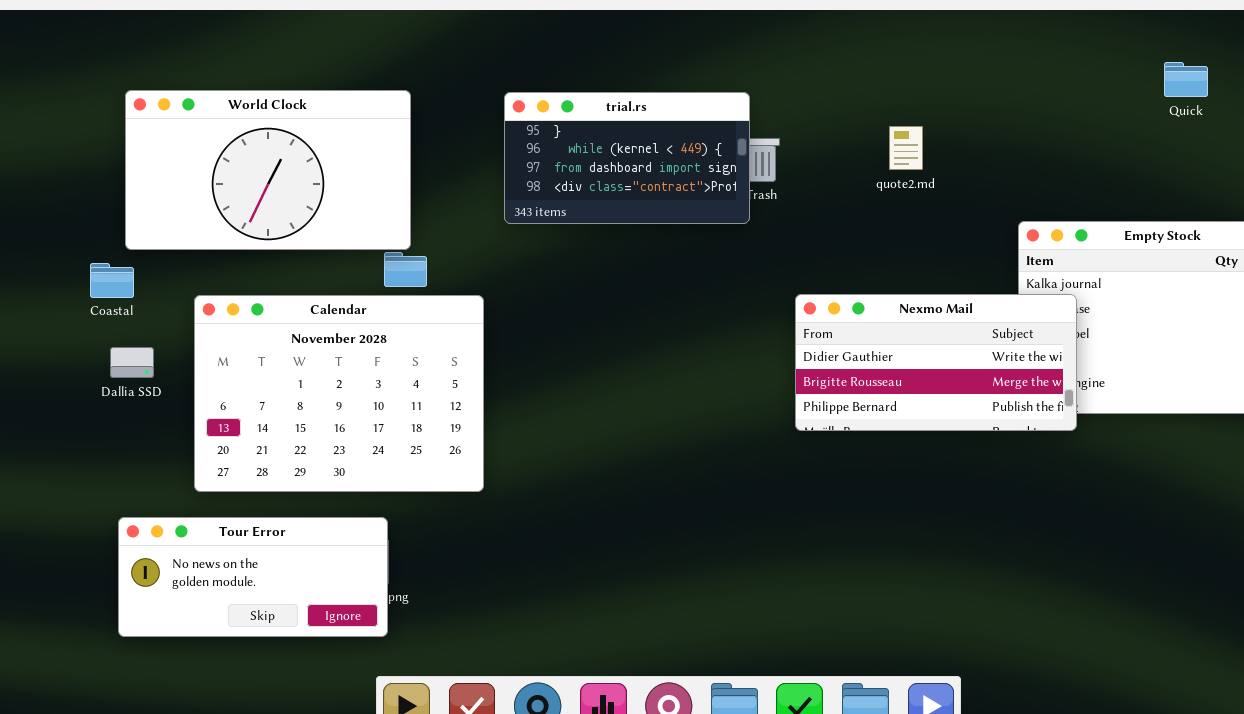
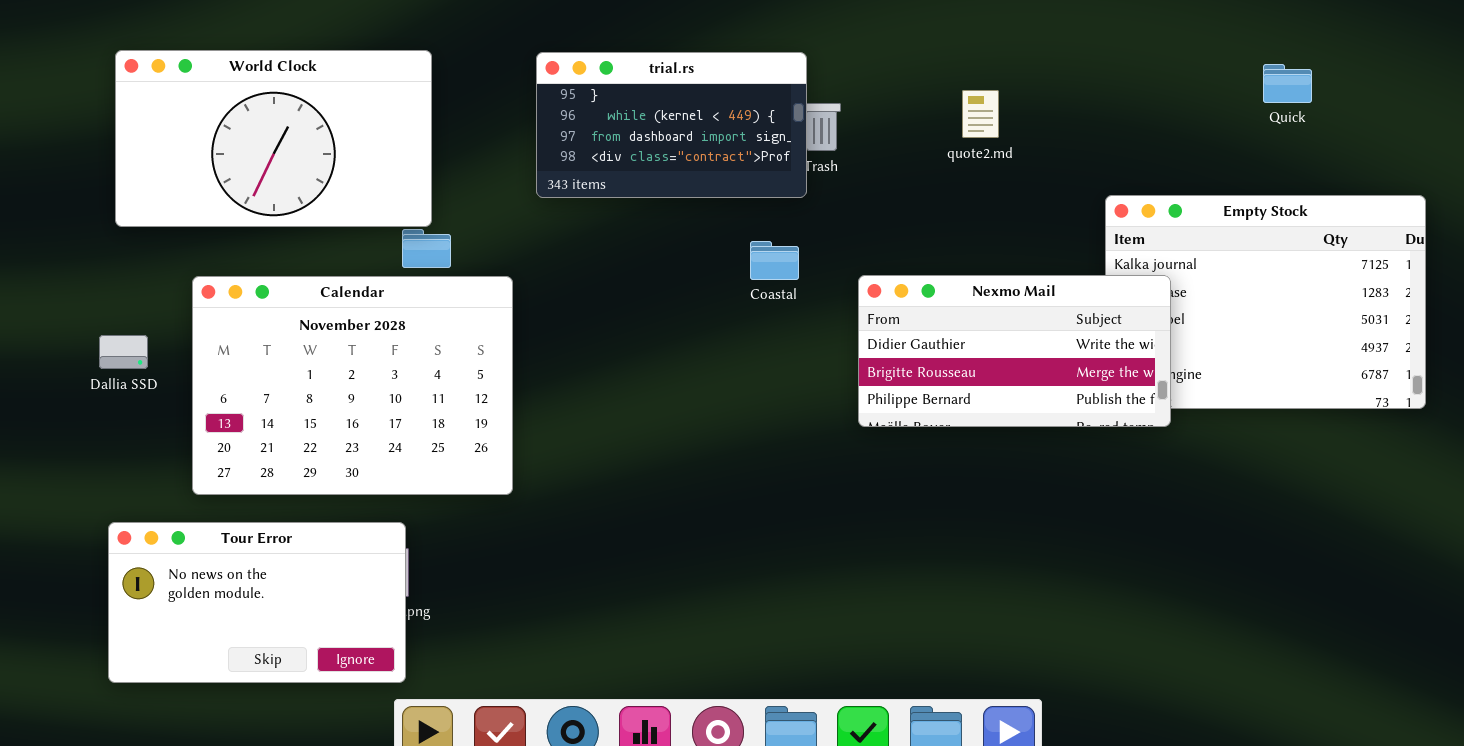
Quick: [1164,62,1208,97] -> [1263,64,1312,103], moved
Coastal: [90,263,134,298] -> [750,241,799,280], moved
Tour Error: [118,517,388,637] -> [108,522,406,683], resized

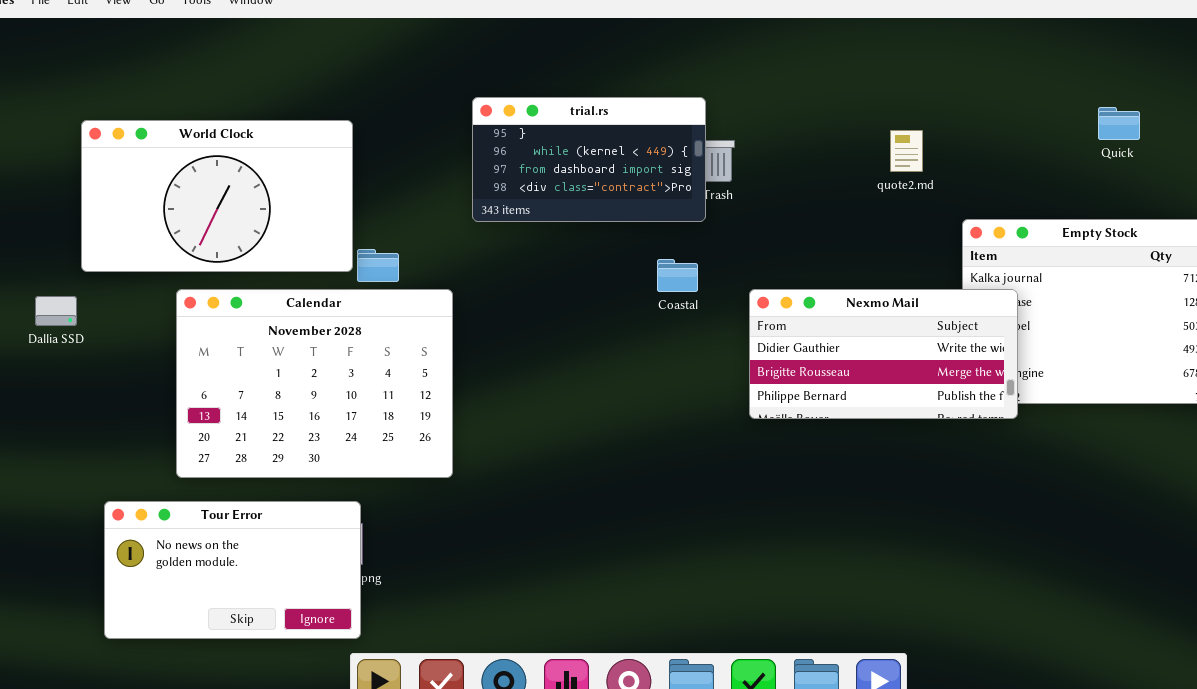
World Clock: [115,50,432,227] -> [81,120,353,272], moved
quote2.md: [962,90,999,138] -> [890,130,923,172], moved
Dallia SSD: [99,335,148,369] -> [35,296,77,326], moved

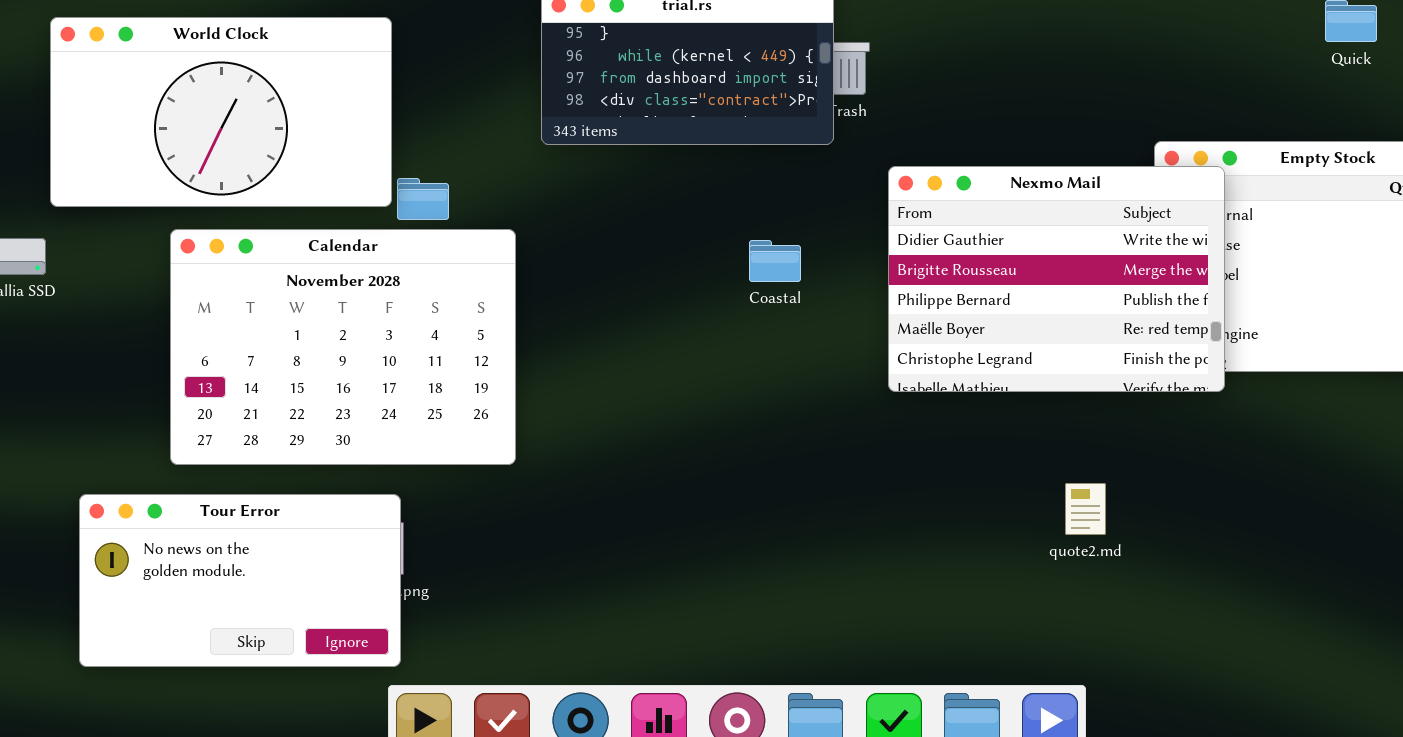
quote2.md: [890,130,923,172] -> [1065,483,1106,535], moved
Coastal: [657,259,698,292] -> [749,240,801,282], moved
Nexmo Mail: [749,289,1018,419] -> [888,166,1225,392], resized

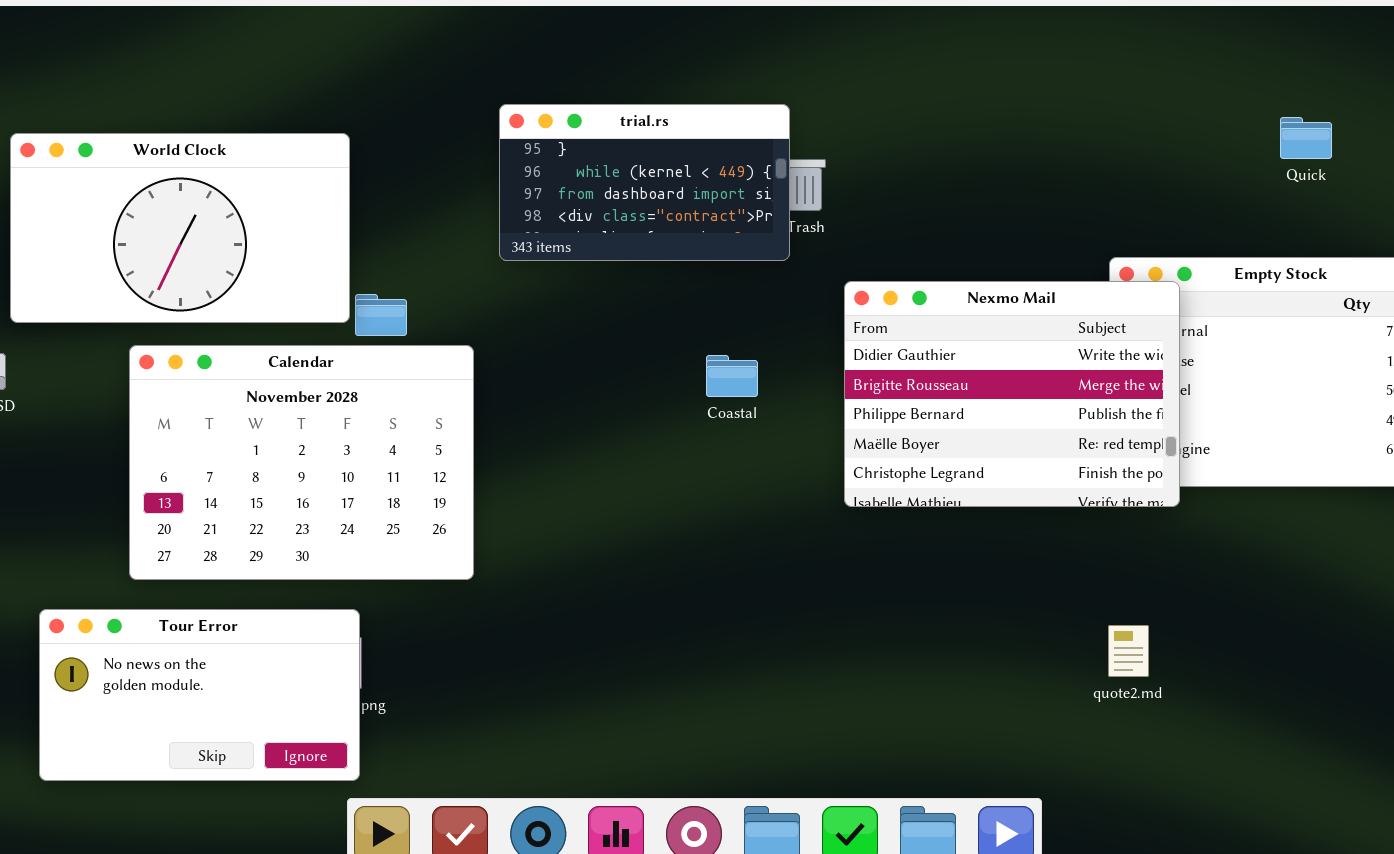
quote2.md: [1065,483,1106,535] -> [1108,625,1149,677], moved

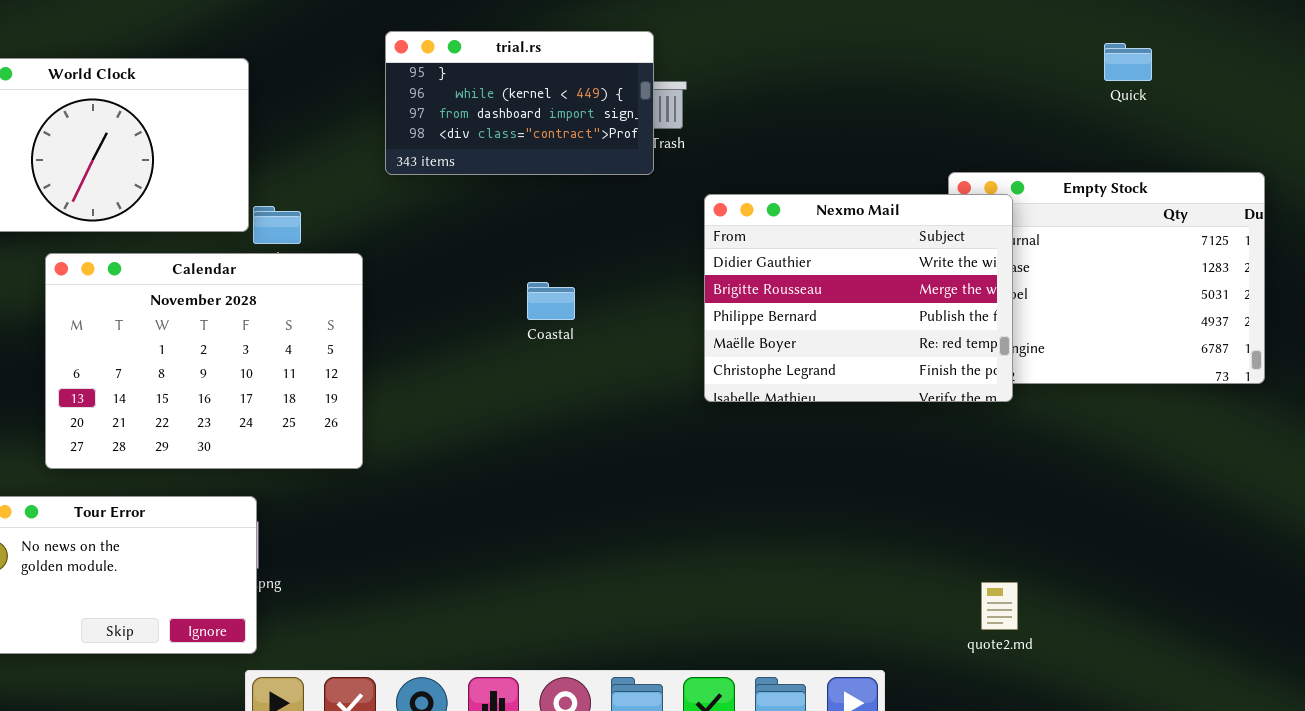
Coastal: [706,355,758,397] -> [527,282,575,320], moved
quote2.md: [1108,625,1149,677] -> [981,582,1018,630], moved

